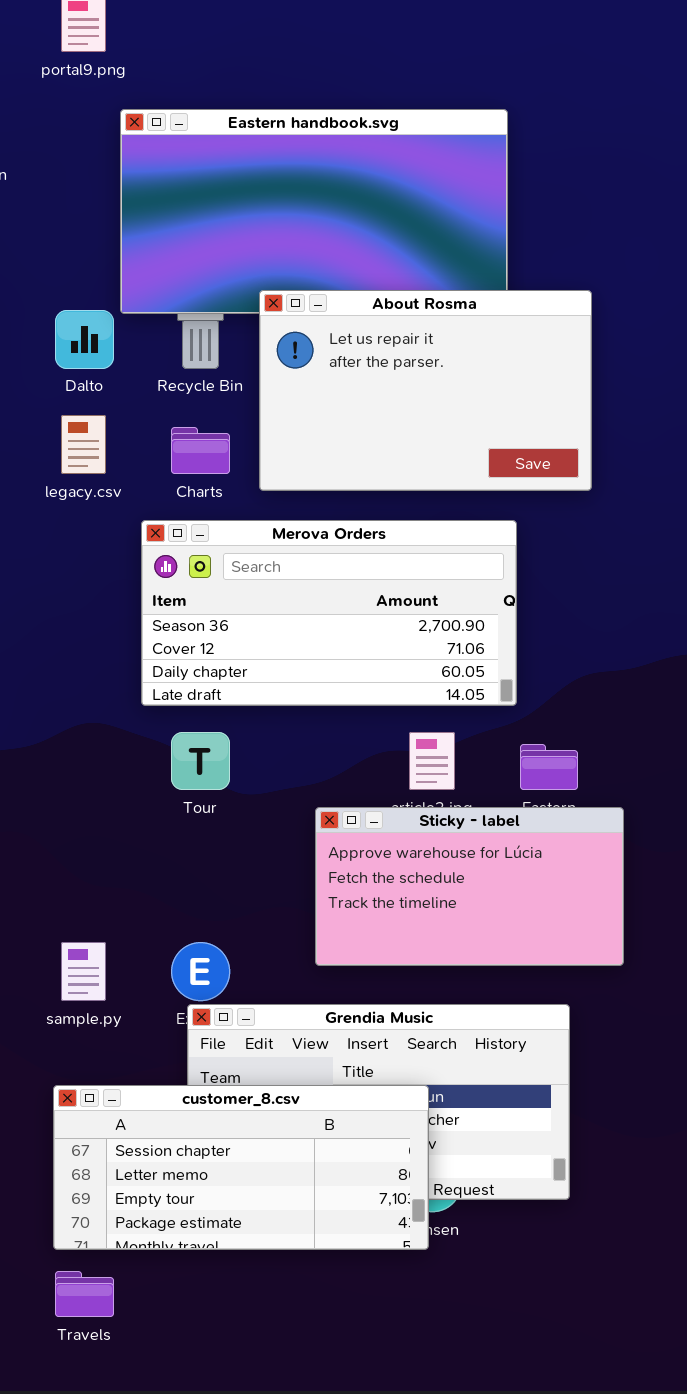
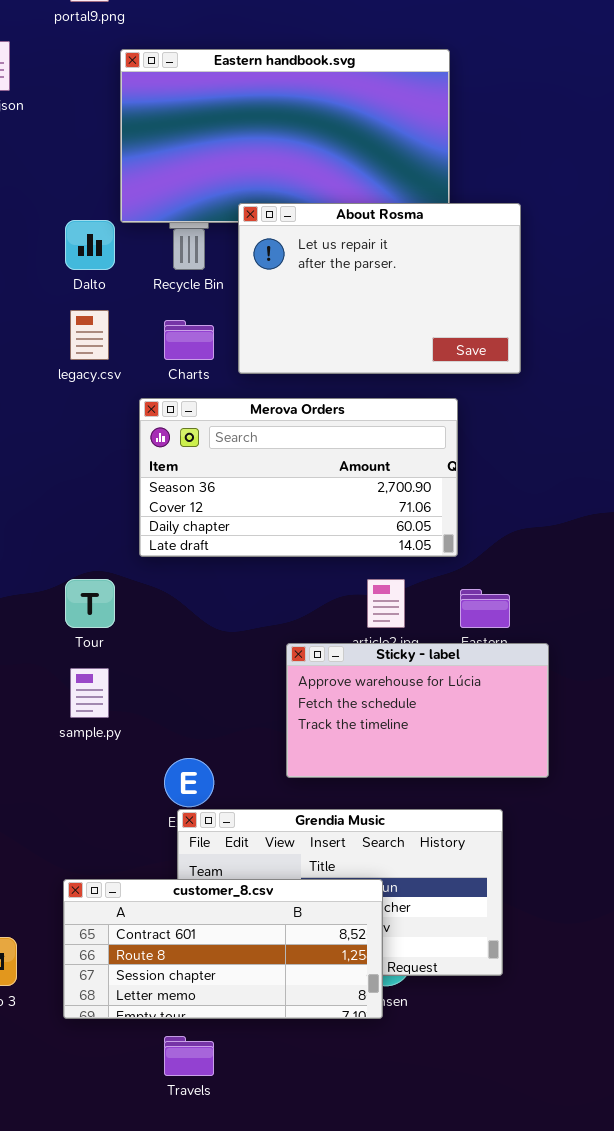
Tour: [171,732,230,790] -> [65,579,115,628], moved
sample.py: [61,942,106,1001] -> [70,668,109,718], moved
customer_8.csv: [53,1085,429,1250] -> [63,879,383,1019], scrolled up 2 rows
Travels: [55,1271,114,1317] -> [164,1036,214,1076], moved

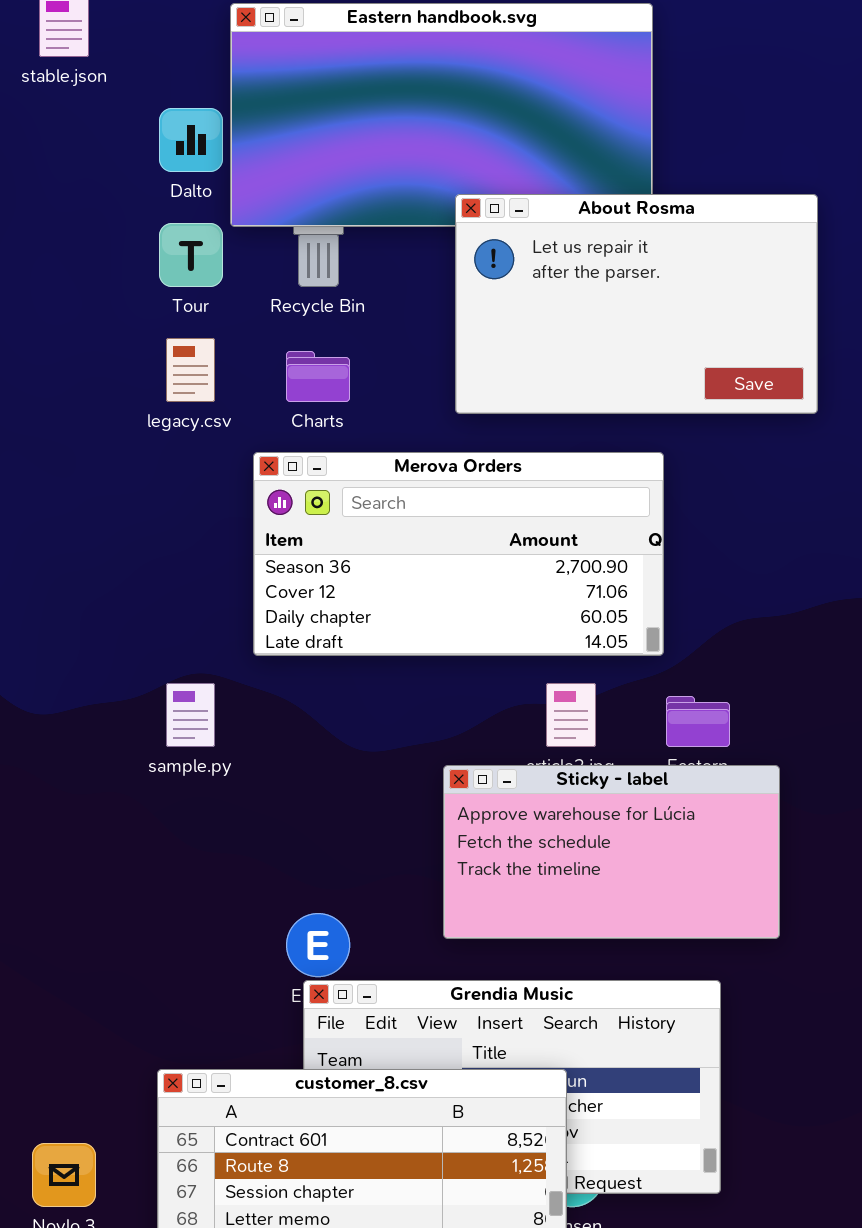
About Rosma: [238,203,521,374] -> [455,194,818,414], moved
Dalto: [65,220,115,270] -> [159,108,223,172], moved
Tour: [65,579,115,628] -> [159,223,223,287], moved
sample.py: [70,668,109,718] -> [166,683,215,747], moved

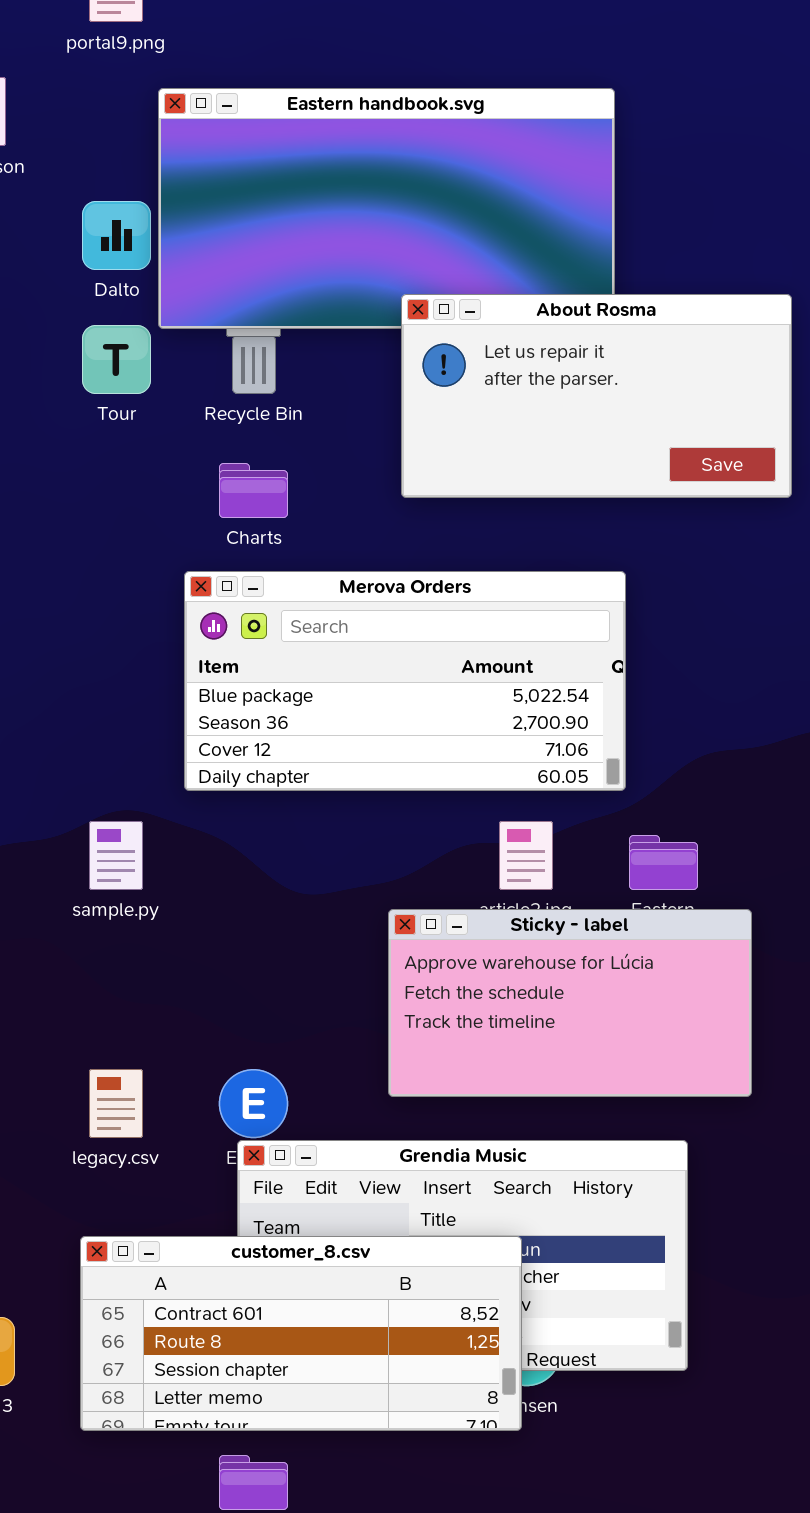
About Rosma: [455,194,818,414] -> [401,294,792,498], resized
legacy.csv: [166,338,215,402] -> [89,1069,143,1138], moved
Merova Orders: [253,452,664,656] -> [184,571,626,791], scrolled up 1 row

